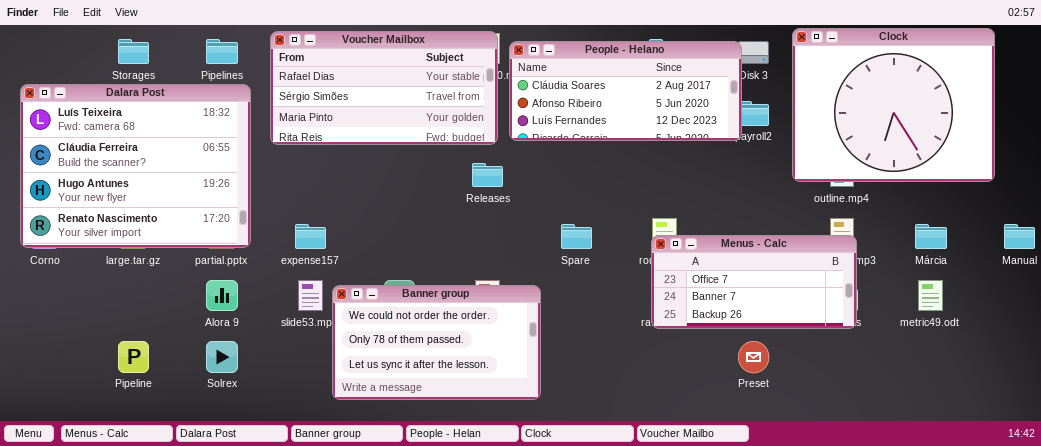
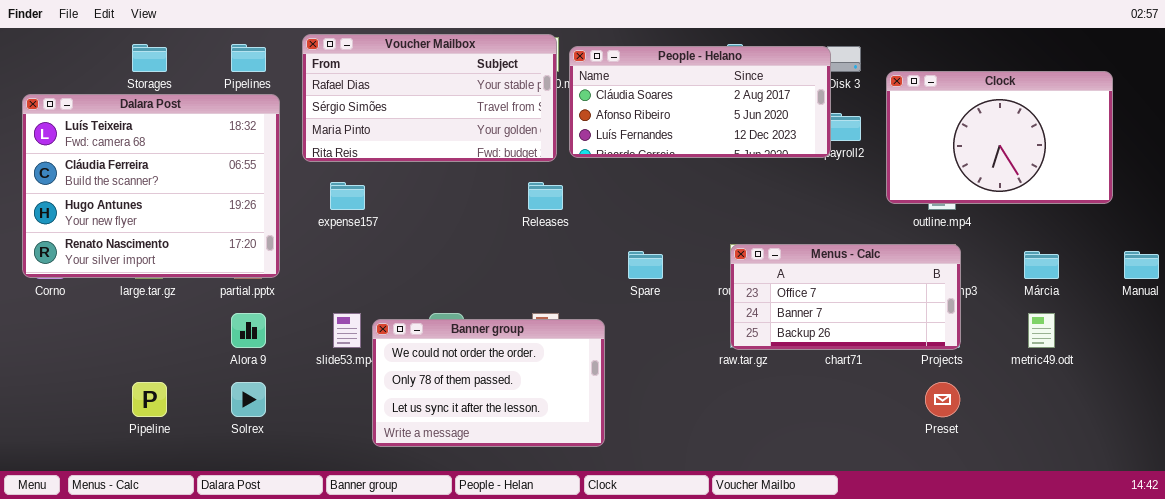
Clock: [792,28,995,182] -> [886,71,1113,204], resized
expense157: [295,224,326,249] -> [330,182,365,210], moved
Menus - Calc: [651,235,857,329] -> [730,244,961,350], moved
Preset: [738,341,769,373] -> [925,382,960,417], moved

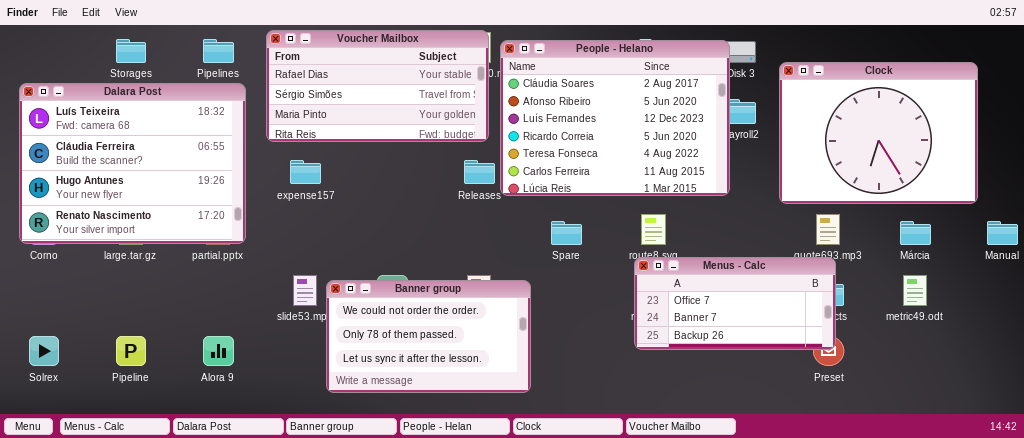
People - Helano: [569,46,831,158] -> [500,40,730,196], resized
Clock: [886,71,1113,204] -> [779,62,978,204], resized
Menus - Calc: [730,244,961,350] -> [634,257,836,350], moved
Alora 9: [231,313,266,348] -> [203,336,234,366], moved
Solrex: [231,382,266,417] -> [29,336,59,366], moved

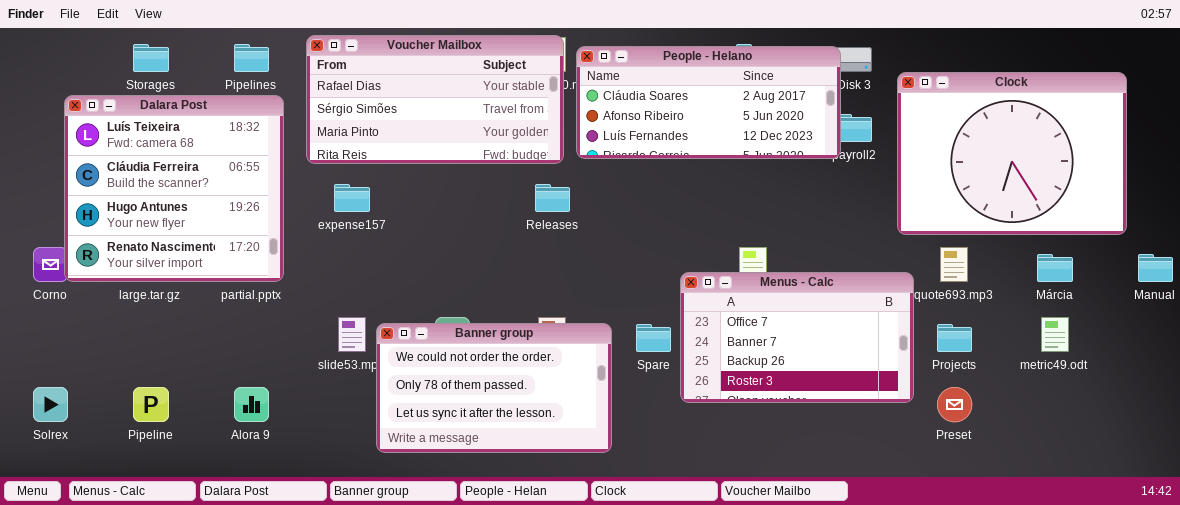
People - Helano: [500,40,730,196] -> [576,46,841,159], resized
Dalara Post: [19,83,246,244] -> [64,95,284,282], resized
Spare: [551,221,582,245] -> [636,324,671,352], moved
Menus - Calc: [634,257,836,350] -> [680,272,914,403], moved, resized

